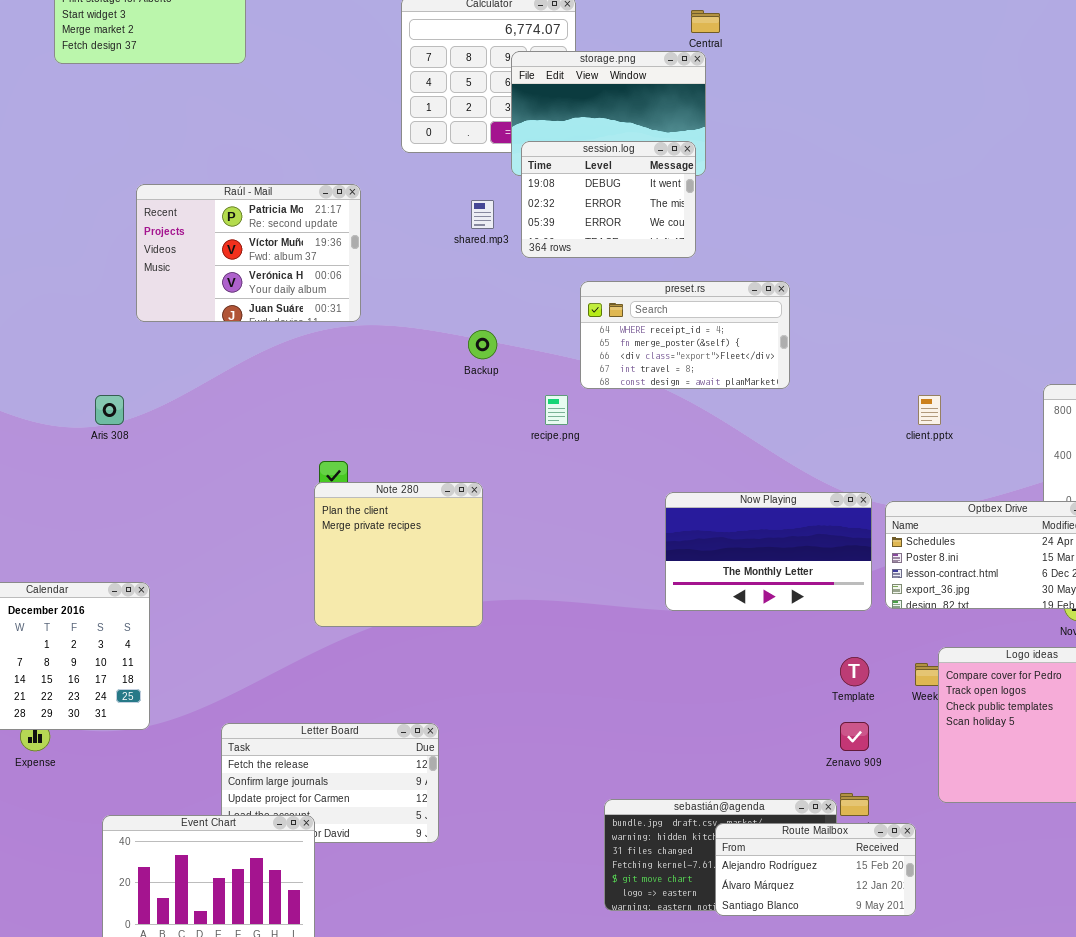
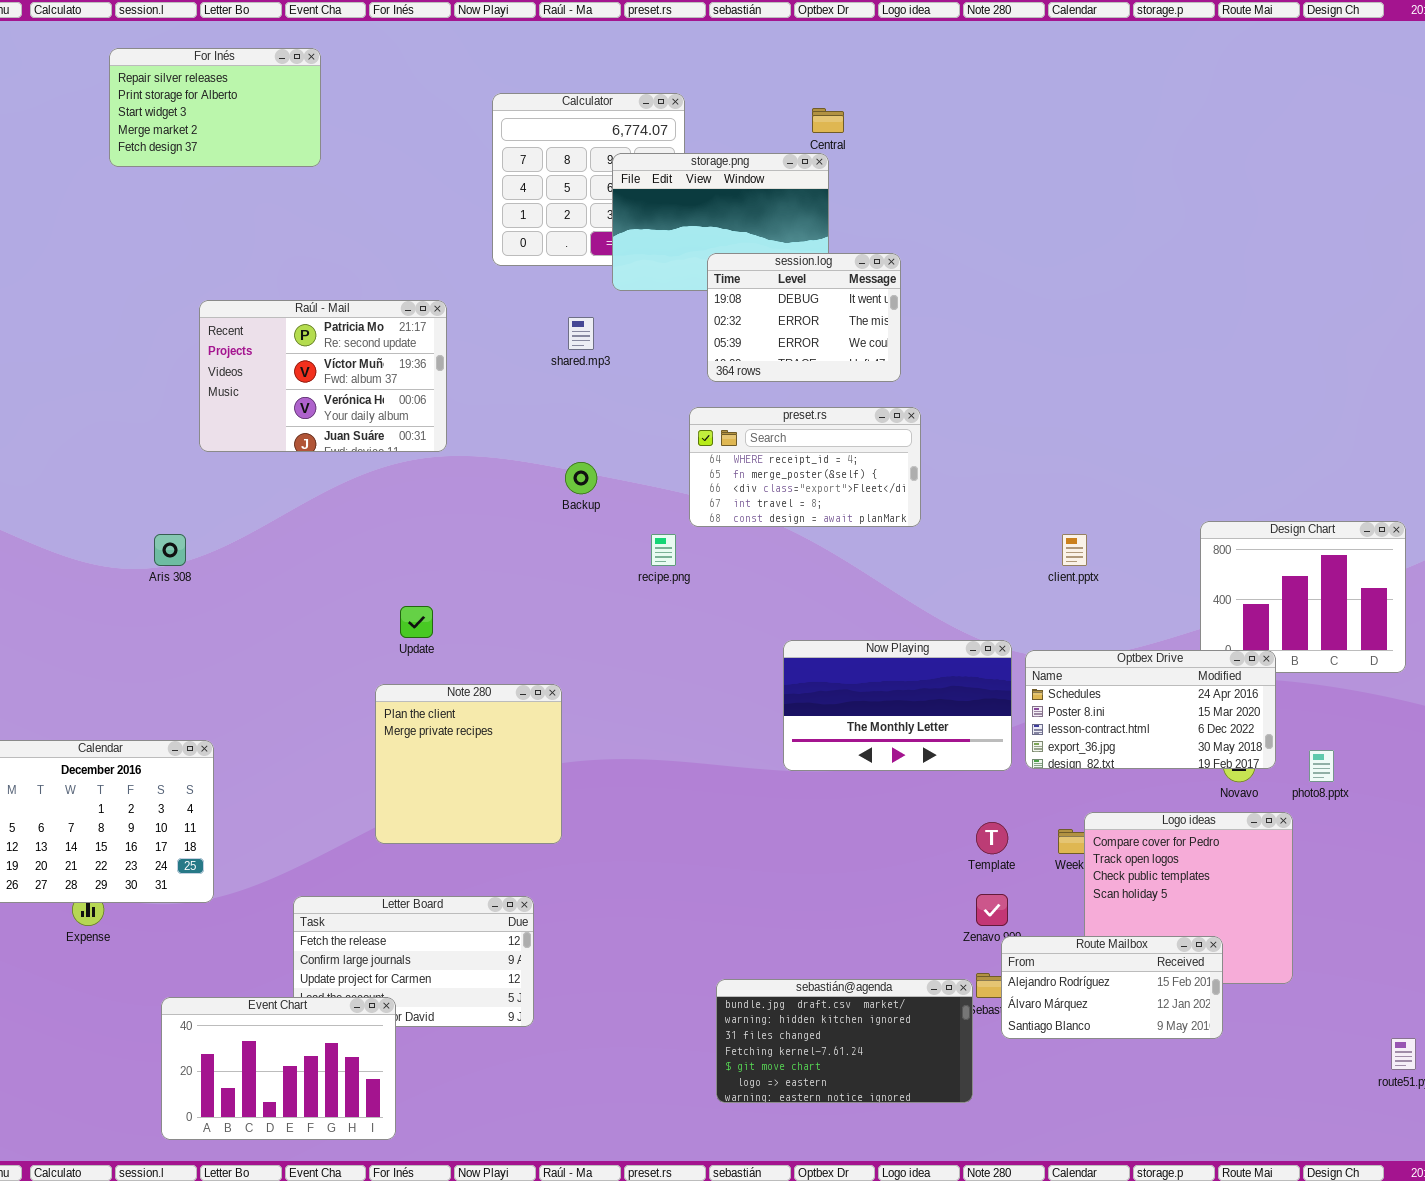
session.log: [521,141,696,258] -> [707,253,901,382], moved
Note 280: [314,482,483,627] -> [375,684,562,844], moved
Route Mailbox: [715,823,916,916] -> [1001,936,1223,1039], moved

